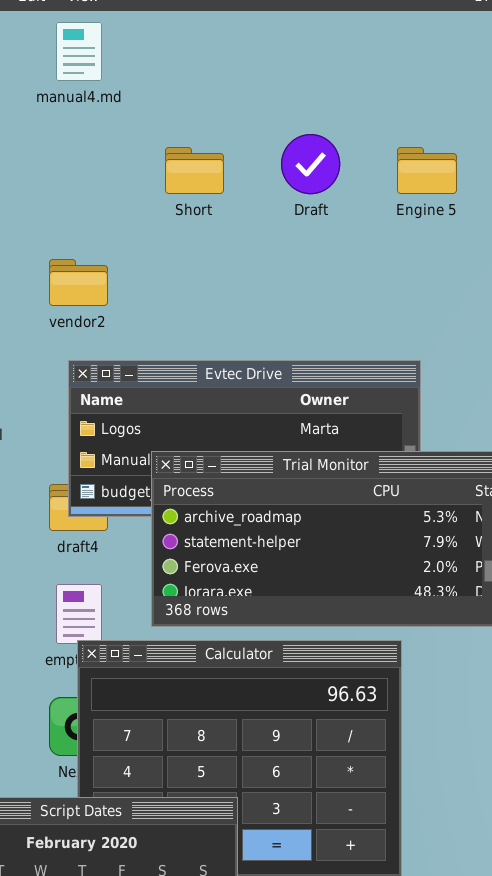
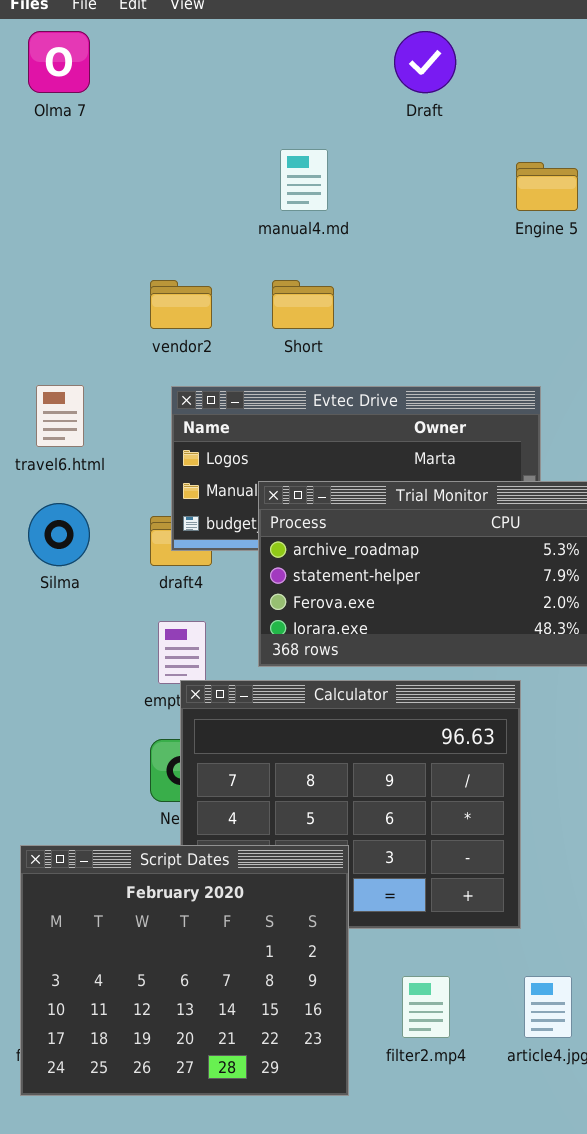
manual4.md: [56,22,102,81] -> [280,149,328,211], moved
Draft: [281,134,340,194] -> [394,31,456,93], moved
Short: [165,147,224,194] -> [272,280,334,329], moved

